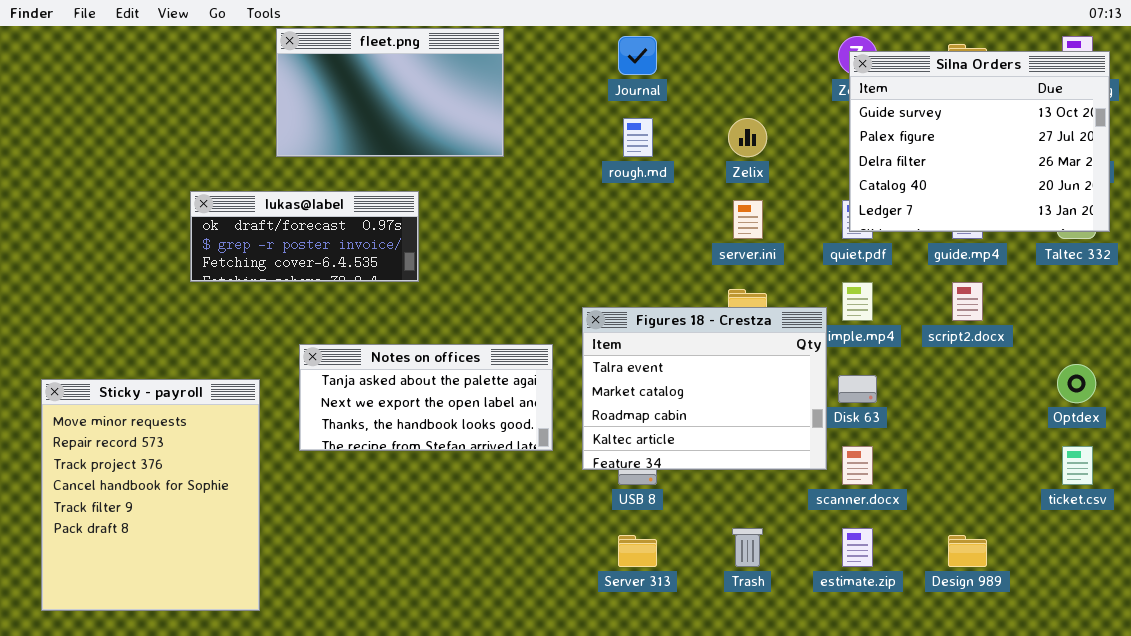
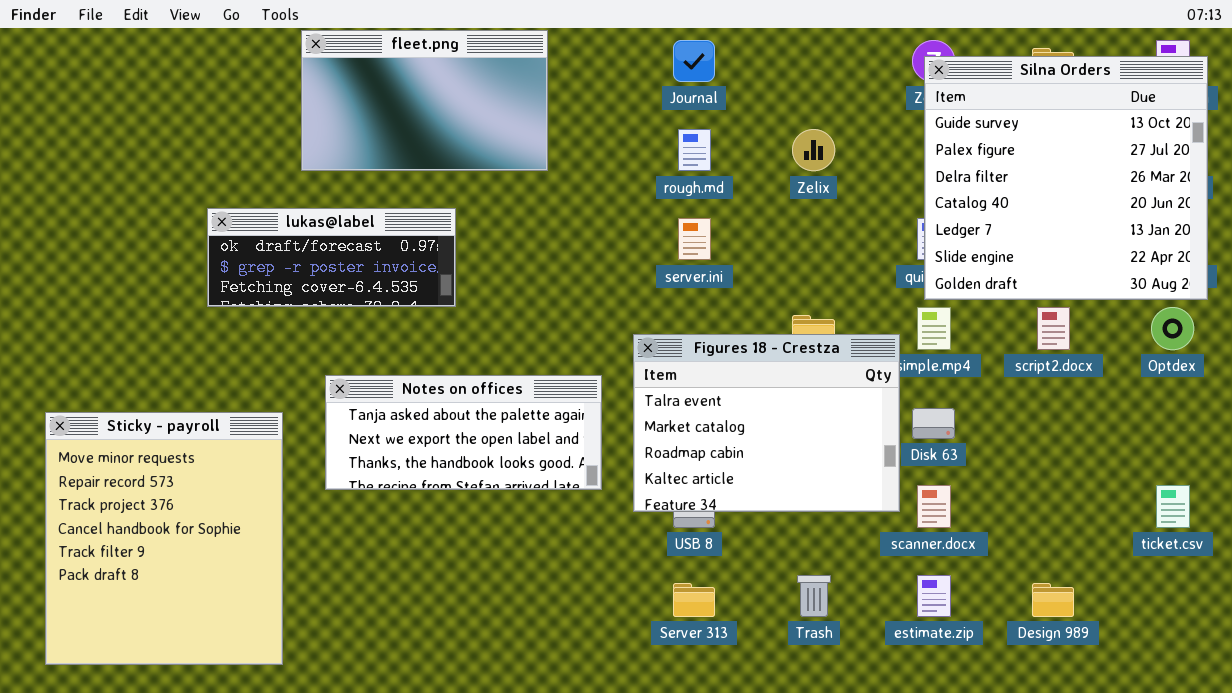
Silna Orders: [849,51,1110,232] -> [924,56,1208,300], resized
server.ini: [733,200,763,239] -> [678,218,711,260], moved
Optdex: [1057,364,1096,403] -> [1151,307,1194,350], moved

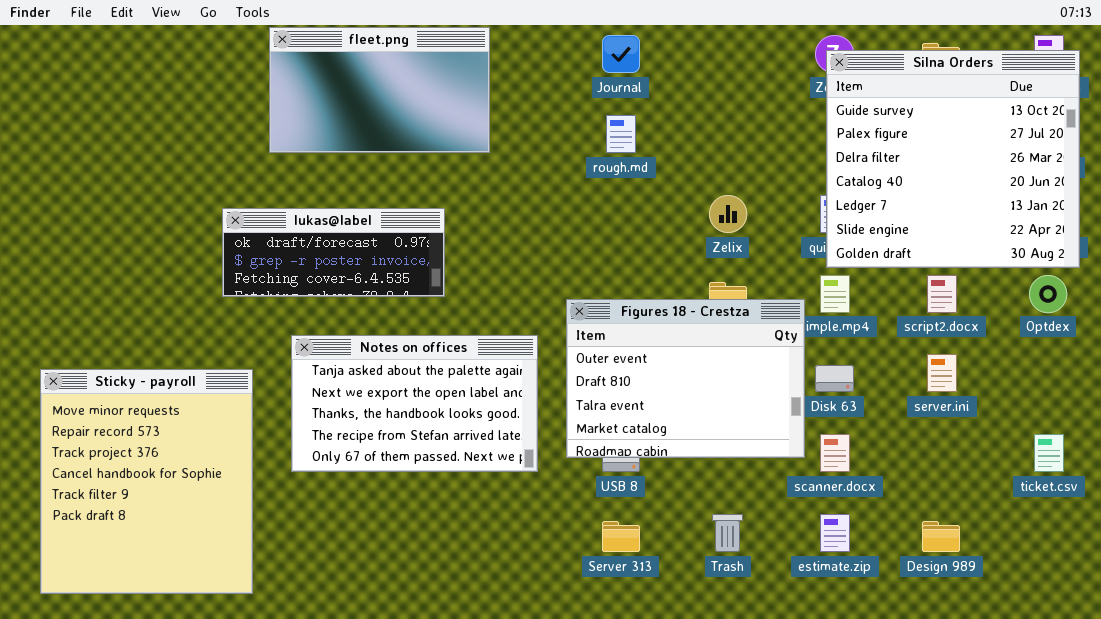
Zelix: [792,129,835,171] -> [709,195,747,233], moved
lukas@label: [207,208,456,307] -> [222,208,445,297], moved
server.ini: [678,218,711,260] -> [927,354,957,392], moved
Figures 18 - Crestza: [633,334,900,512] -> [566,299,805,458], scrolled up 2 rows
Notes on offices: [325,375,602,490] -> [291,335,538,472], resized

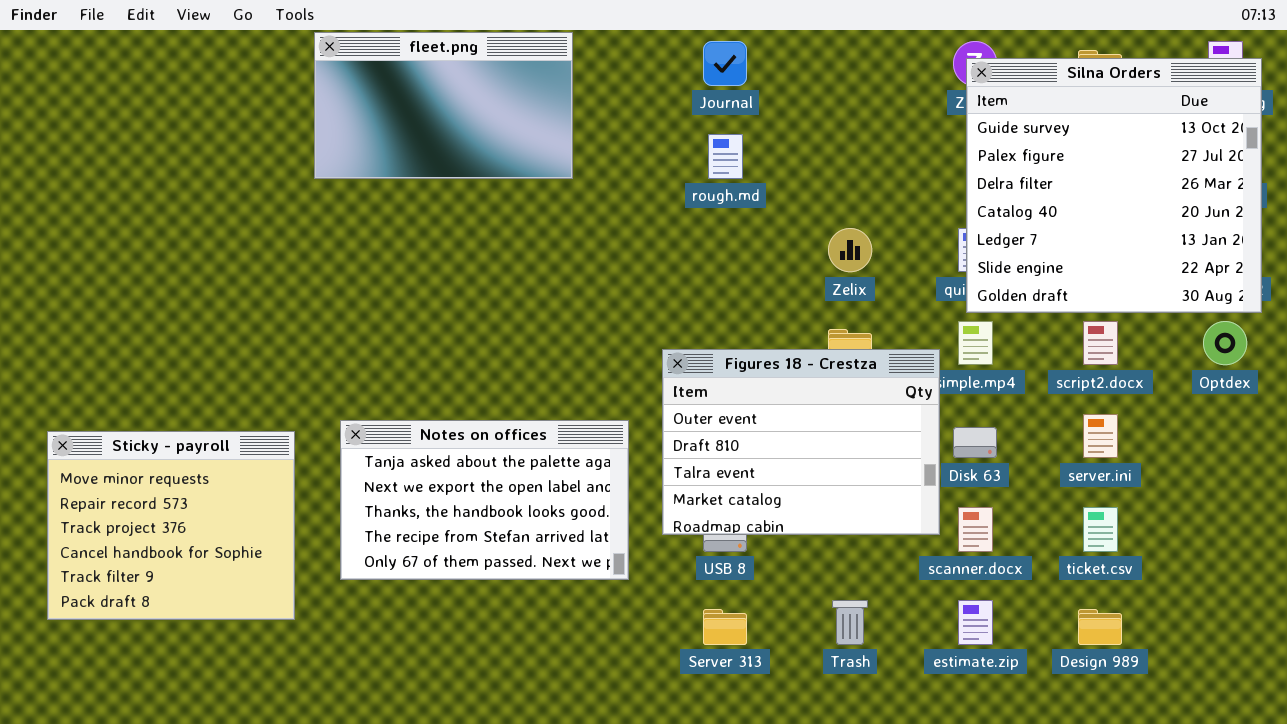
lukas@label: [222,208,445,297] -> none, closed
Notes on offices: [291,335,538,472] -> [340,420,629,580], moved
Sticky - payroll: [40,369,253,594] -> [47,431,295,620], resized
ticket.csv: [1034,434,1064,472] -> [1083,507,1118,552], moved

